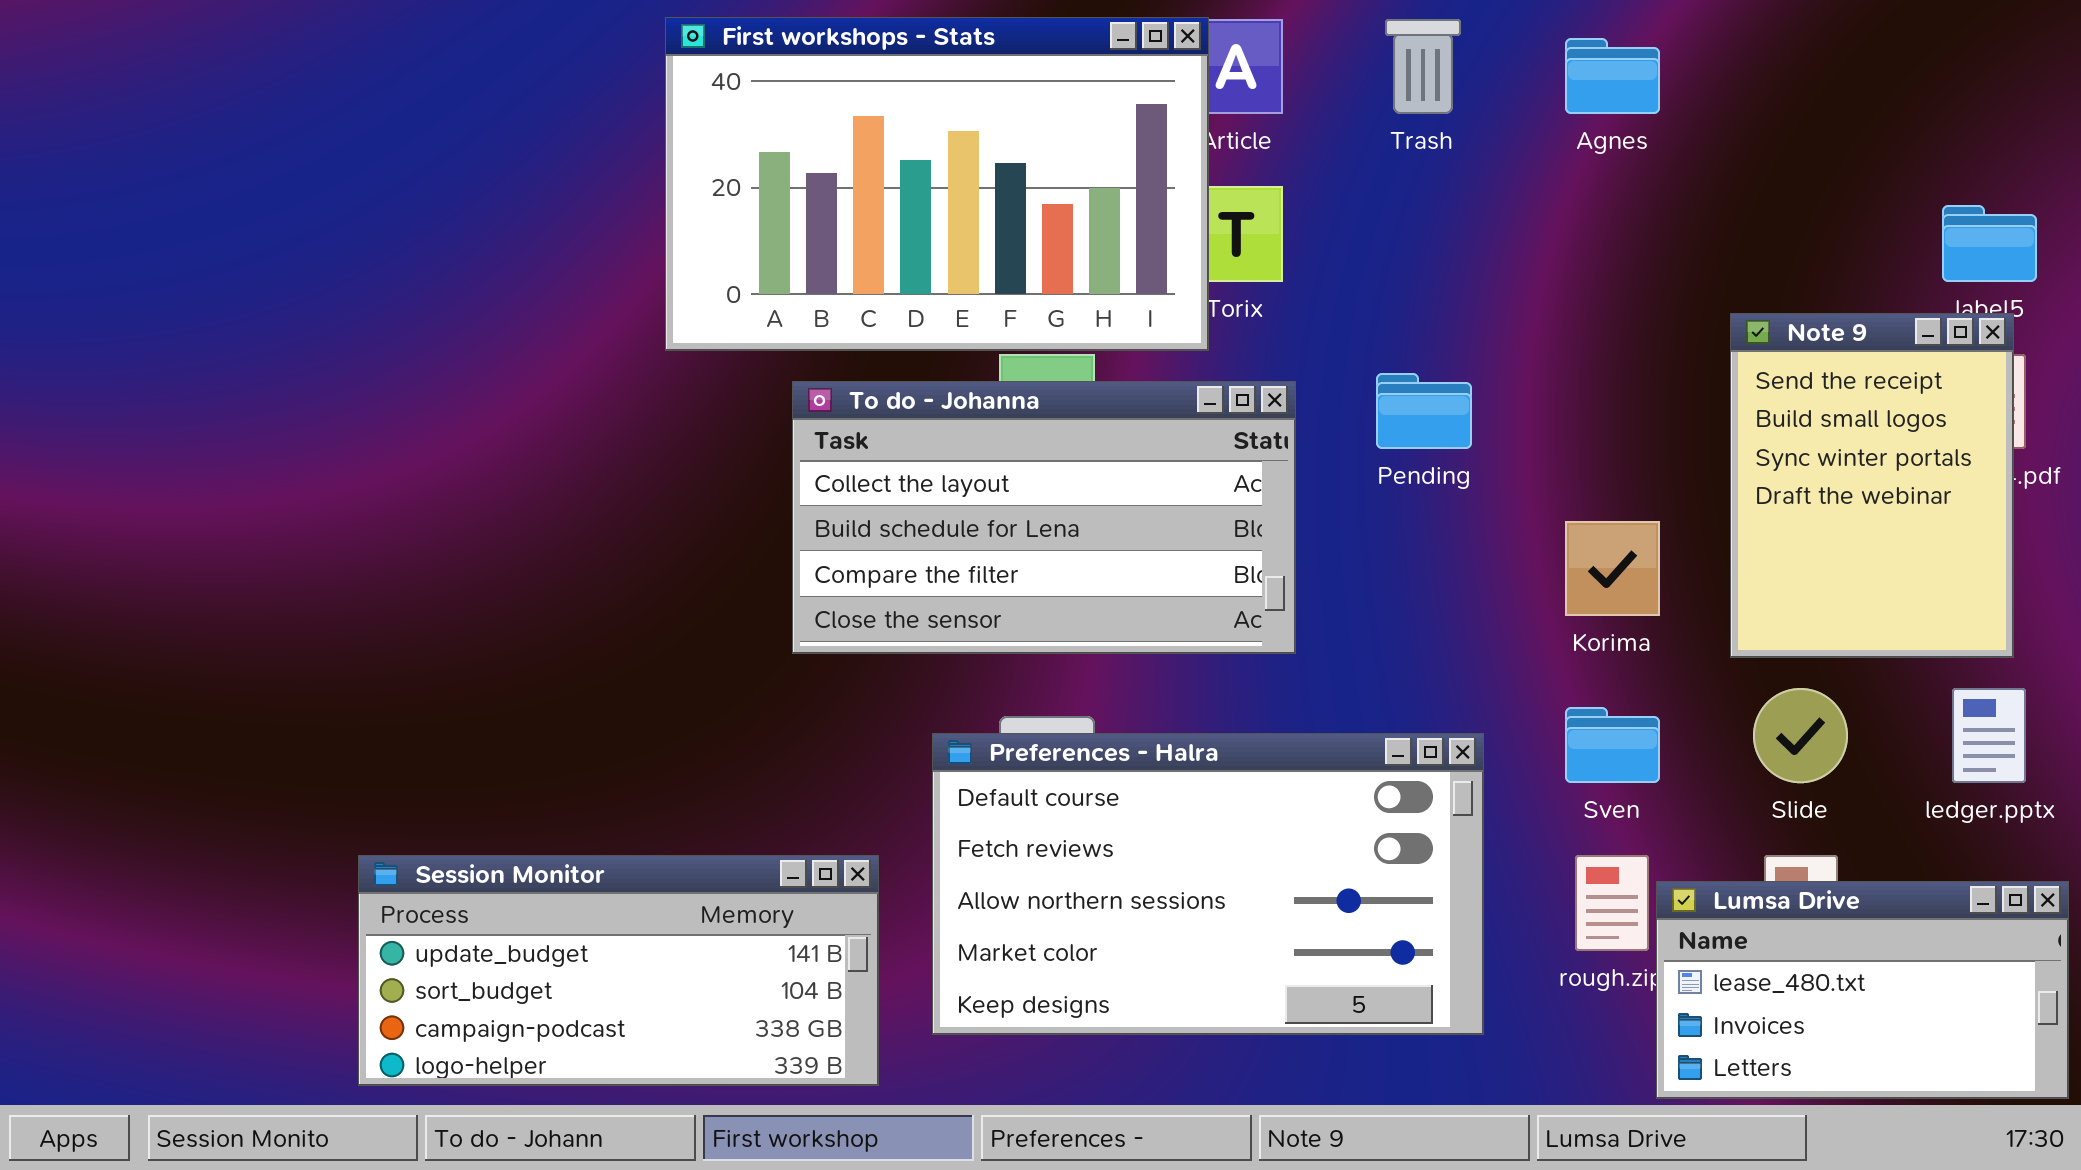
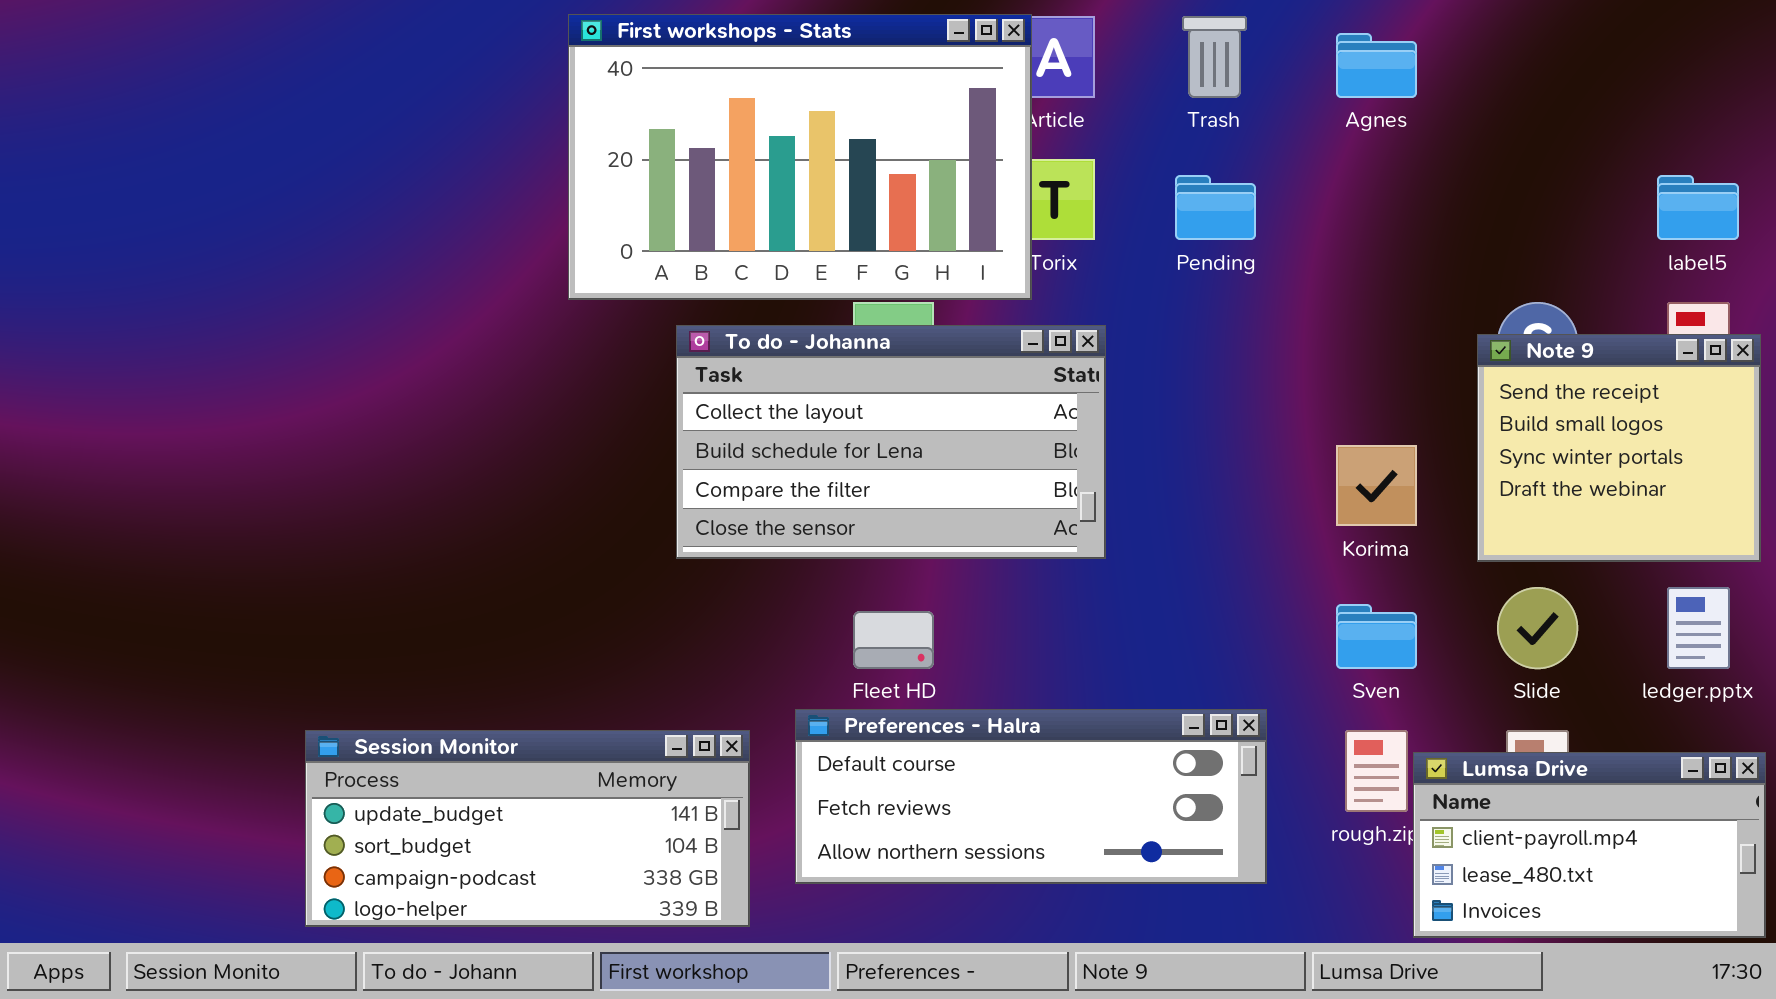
Note 9: [1730,313,2014,658] -> [1477,334,1761,562], resized
Pending: [1376,373,1472,449] -> [1175,175,1256,240], moved
Preferences - Halra: [932,733,1484,1035] -> [795,709,1267,884], resized
Lumsa Drive: [1656,881,2069,1099] -> [1413,752,1766,938], scrolled up 1 row

